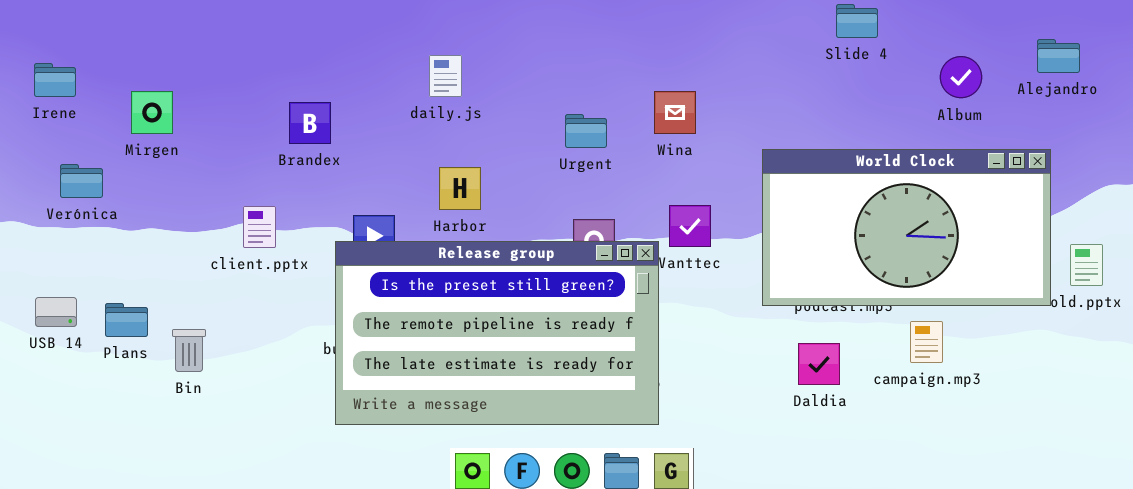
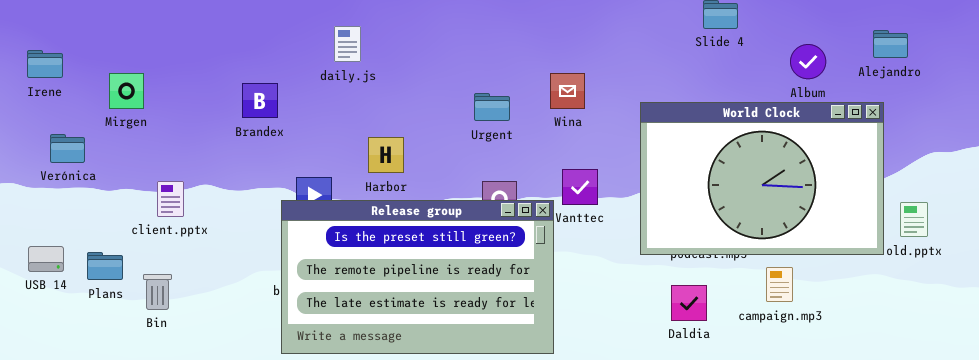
daily.js: [429,55,462,97] -> [334,26,361,62], moved
World Clock: [762,149,1051,306] -> [640,102,884,255], resized
client.pptx: [243,206,276,248] -> [157,181,184,217], moved

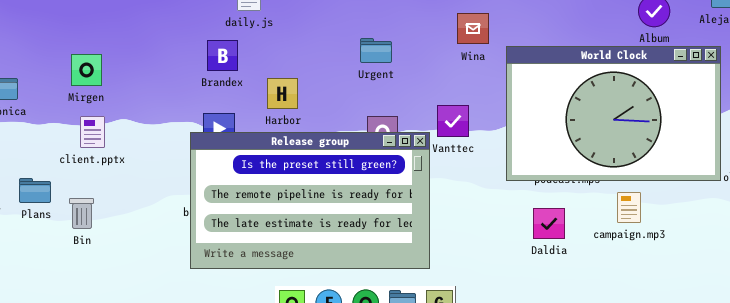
Mirgen: [109,73,144,109] -> [71,54,102,86], moved
Wina: [550,73,585,109] -> [457,13,489,44], moved
Brandex: [242,83,278,118] -> [207,40,238,71], moved

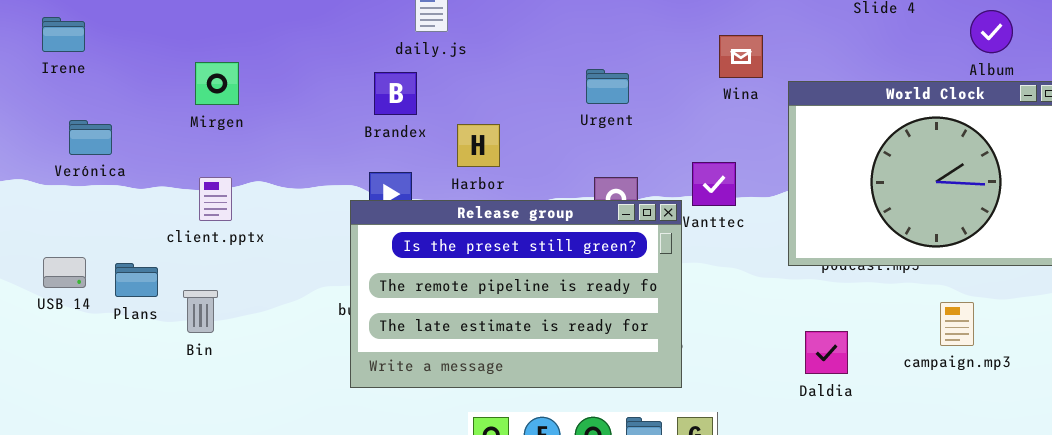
Mirgen: [71,54,102,86] -> [195,62,239,105], moved
campaign.mp3: [617,192,641,223] -> [940,302,974,346], moved
Daldia: [533,208,565,239] -> [805,331,848,374], moved

